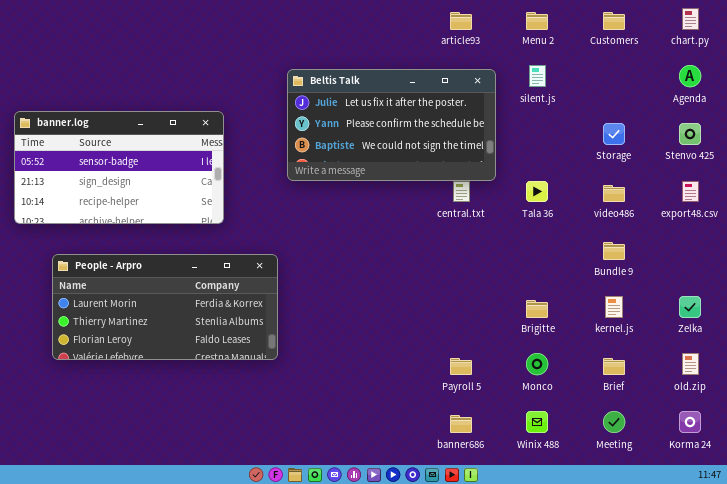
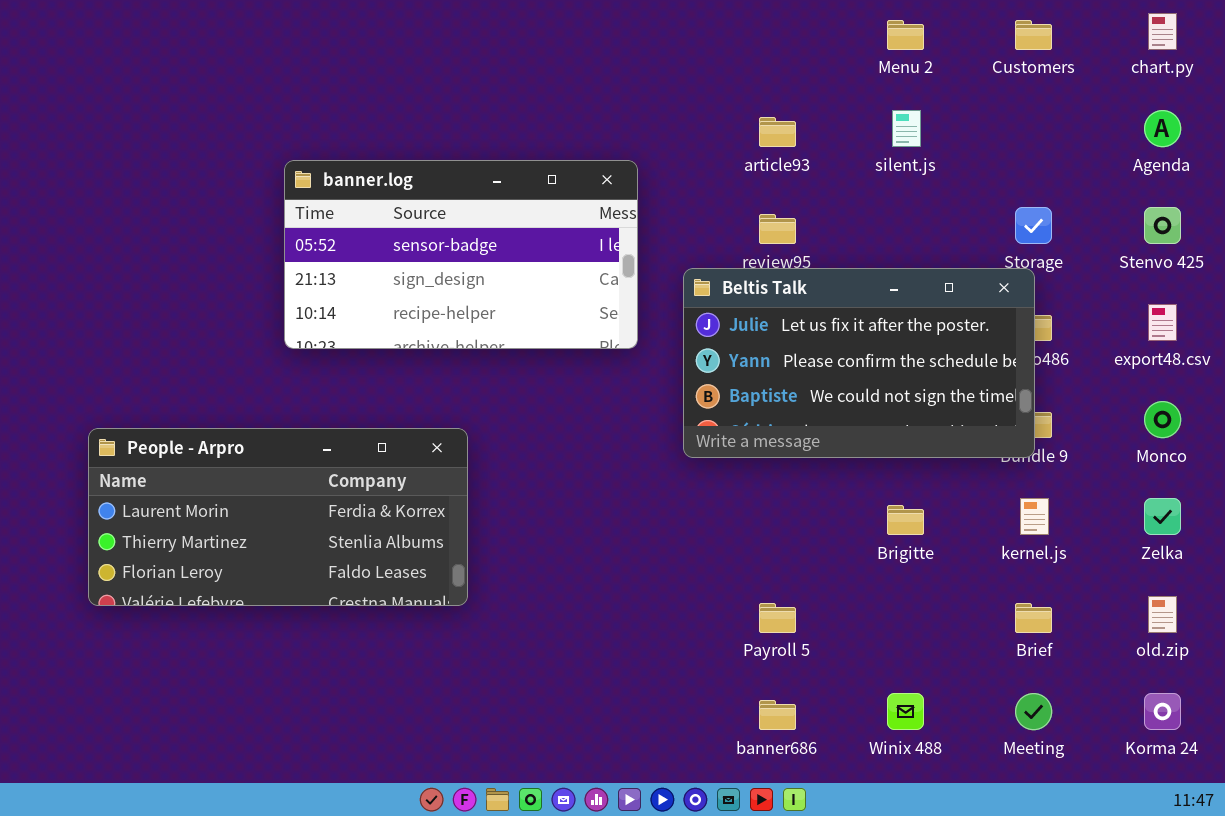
article93: [450,12,472,30] -> [759,117,796,147], moved
Beltis Talk: [287,69,496,181] -> [683,268,1035,458], moved
banner.log: [14,111,224,224] -> [284,160,638,349], moved
Monco: [526,353,548,375] -> [1144,401,1181,438], moved

